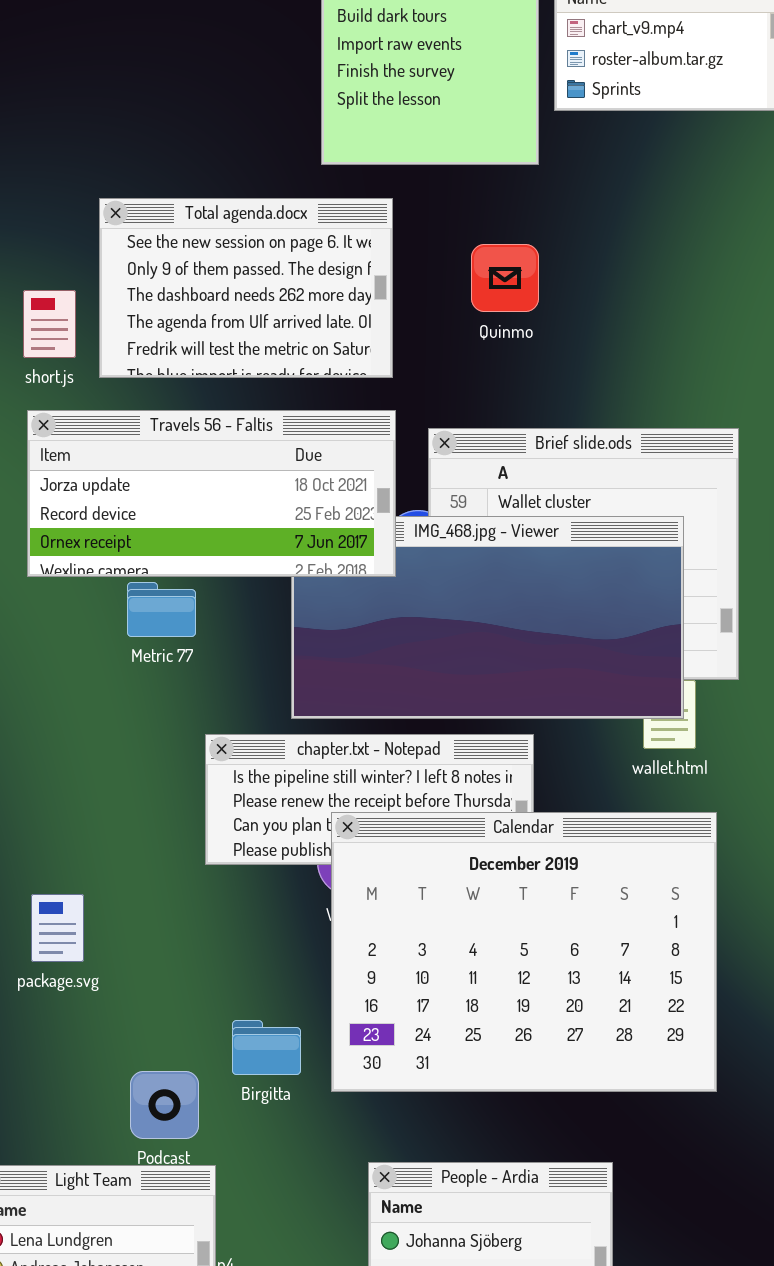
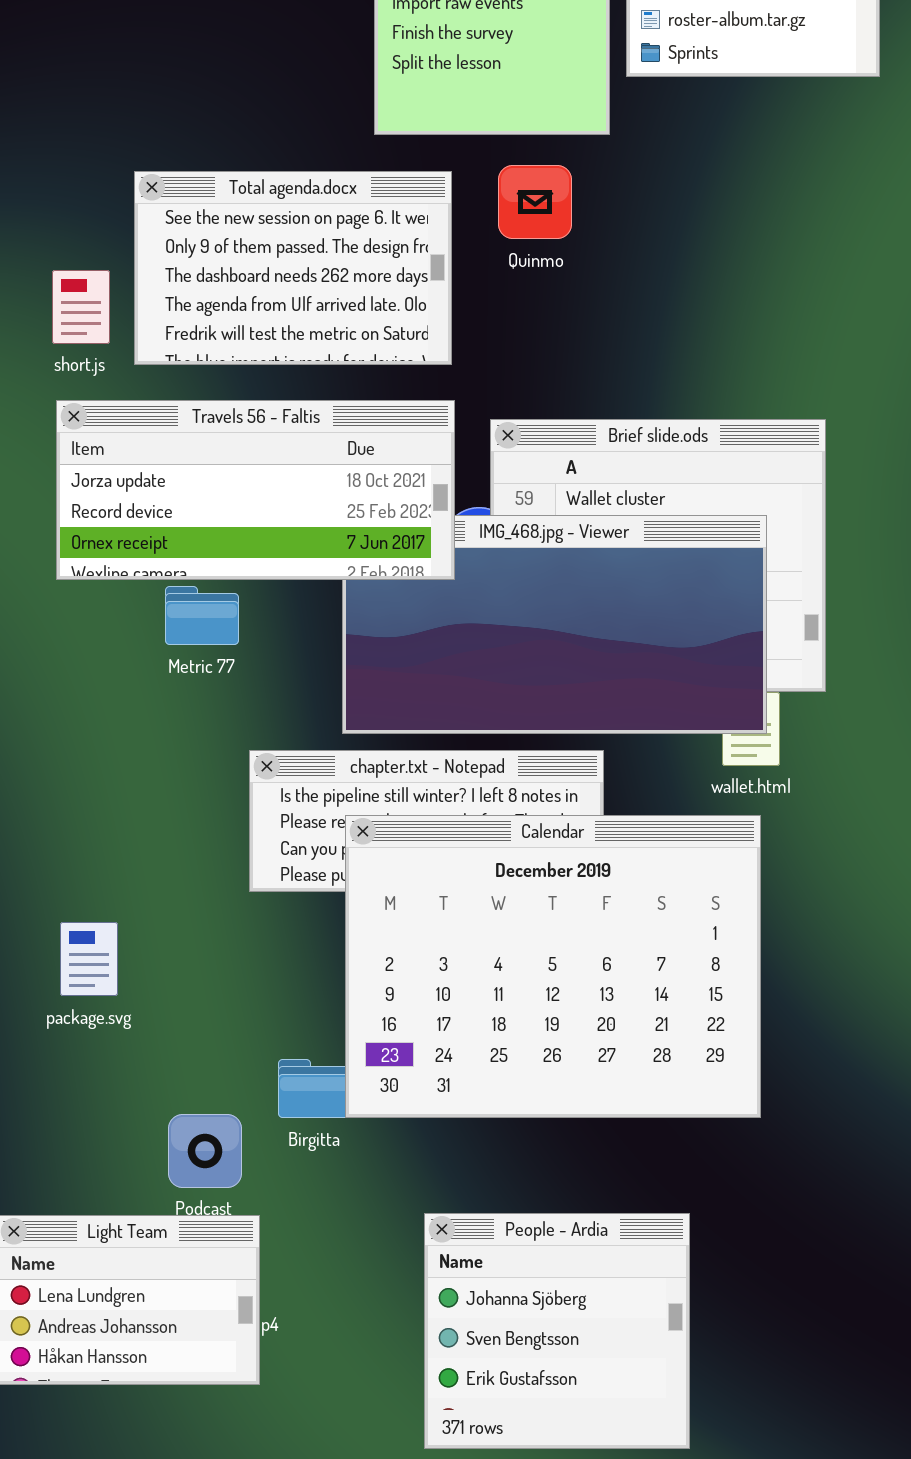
Quinmo: [471,244,539,312] -> [498,165,572,239], moved
Calendar: [331,812,717,1092] -> [345,815,761,1118], moved

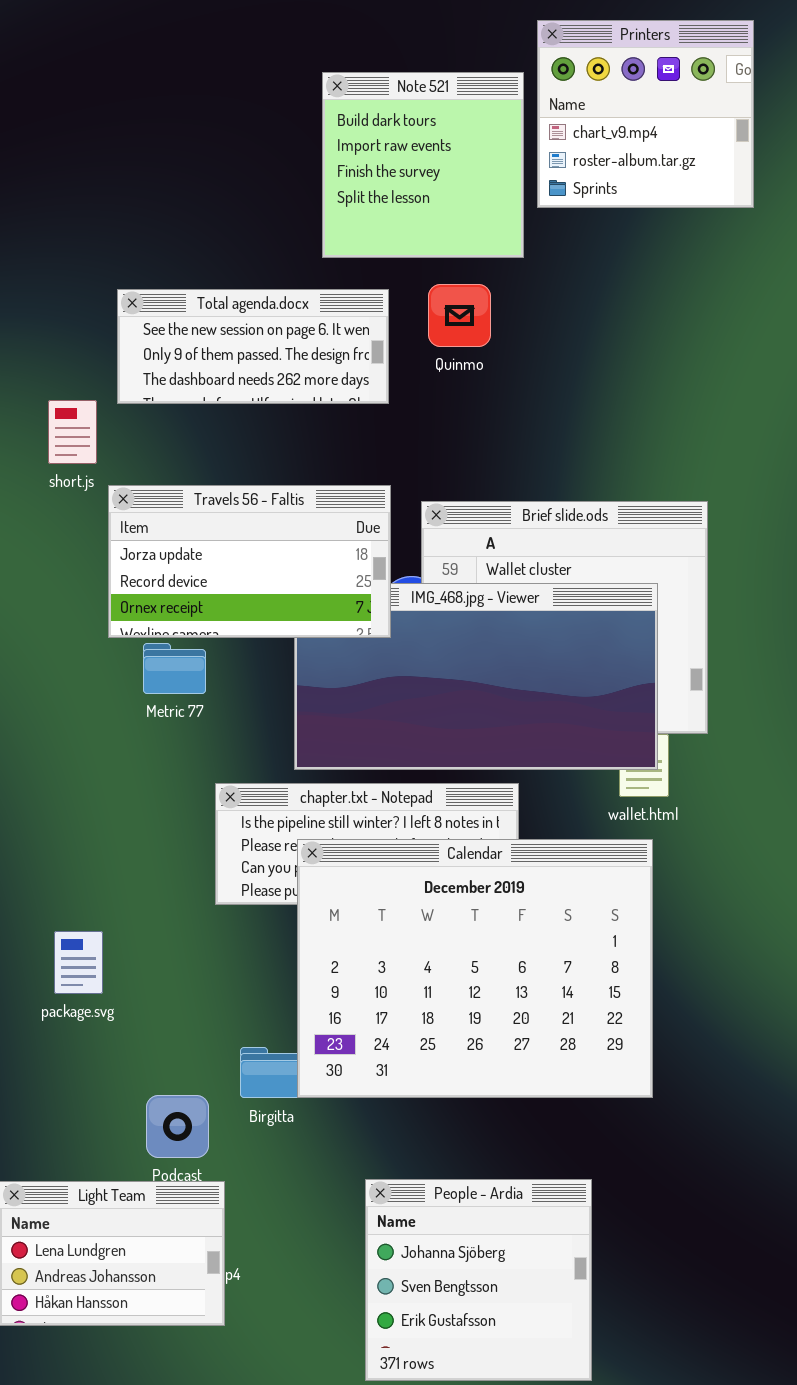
Total agenda.docx: [134,171,452,365] -> [117,289,389,404], resized
short.js: [52,270,110,344] -> [48,400,97,464], moved
Travels 56 - Faltis: [56,400,455,580] -> [108,485,391,638], resized

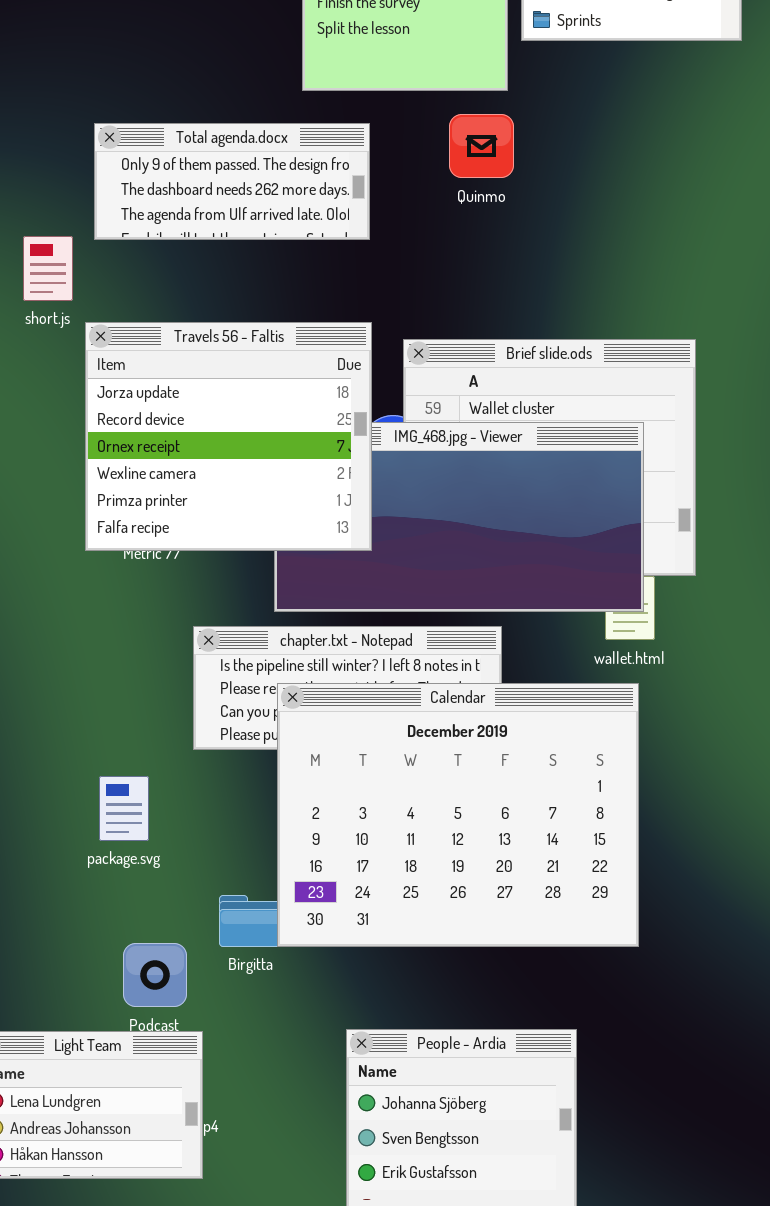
Quinmo: [428,284,491,347] -> [449,114,514,178], moved
Total agenda.docx: [117,289,389,404] -> [94,123,370,240], scrolled down 1 row
Travels 56 - Faltis: [108,485,391,638] -> [85,322,372,551], resized
package.svg: [54,931,103,994] -> [99,776,149,841], moved

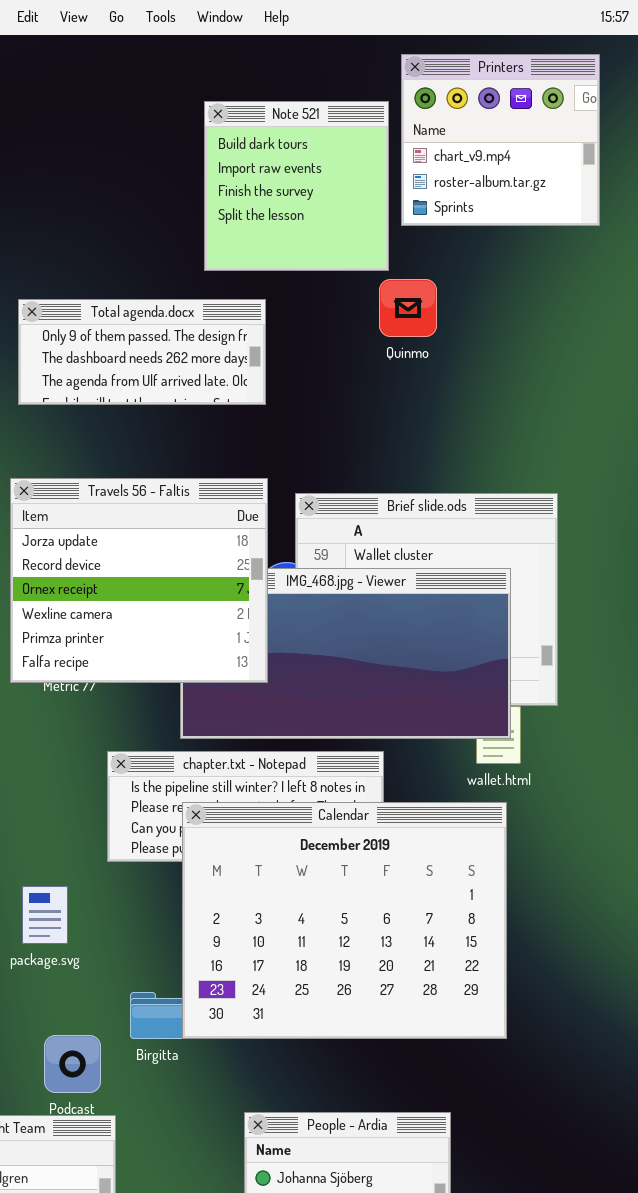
Quinmo: [449,114,514,178] -> [379,279,437,337], moved

